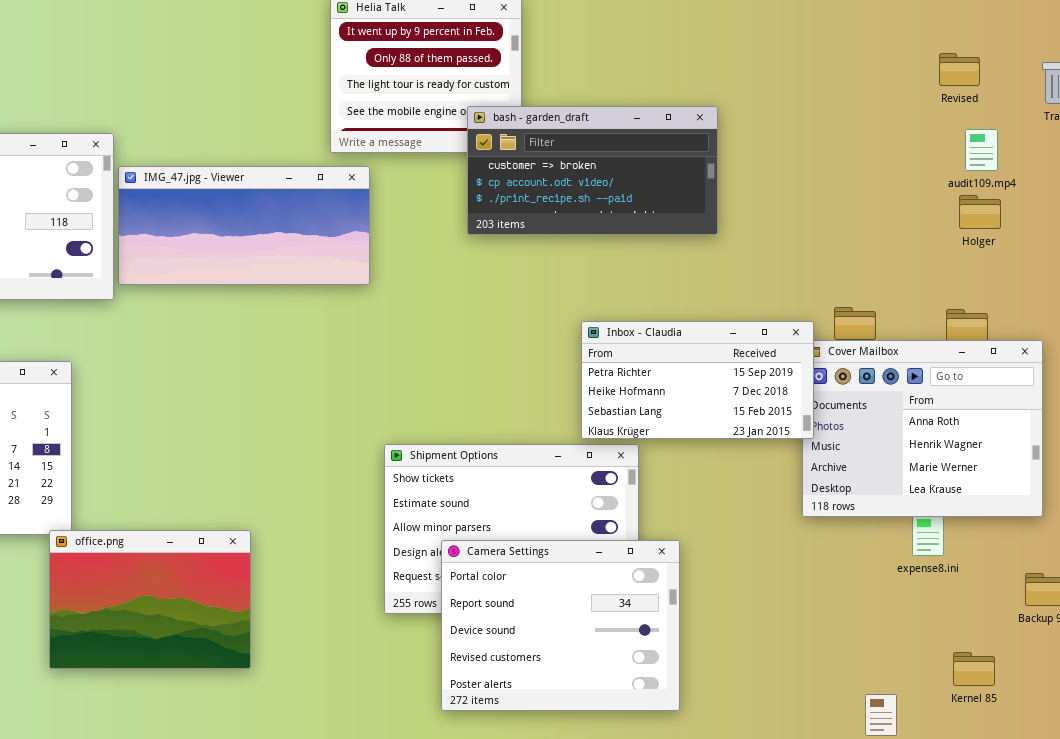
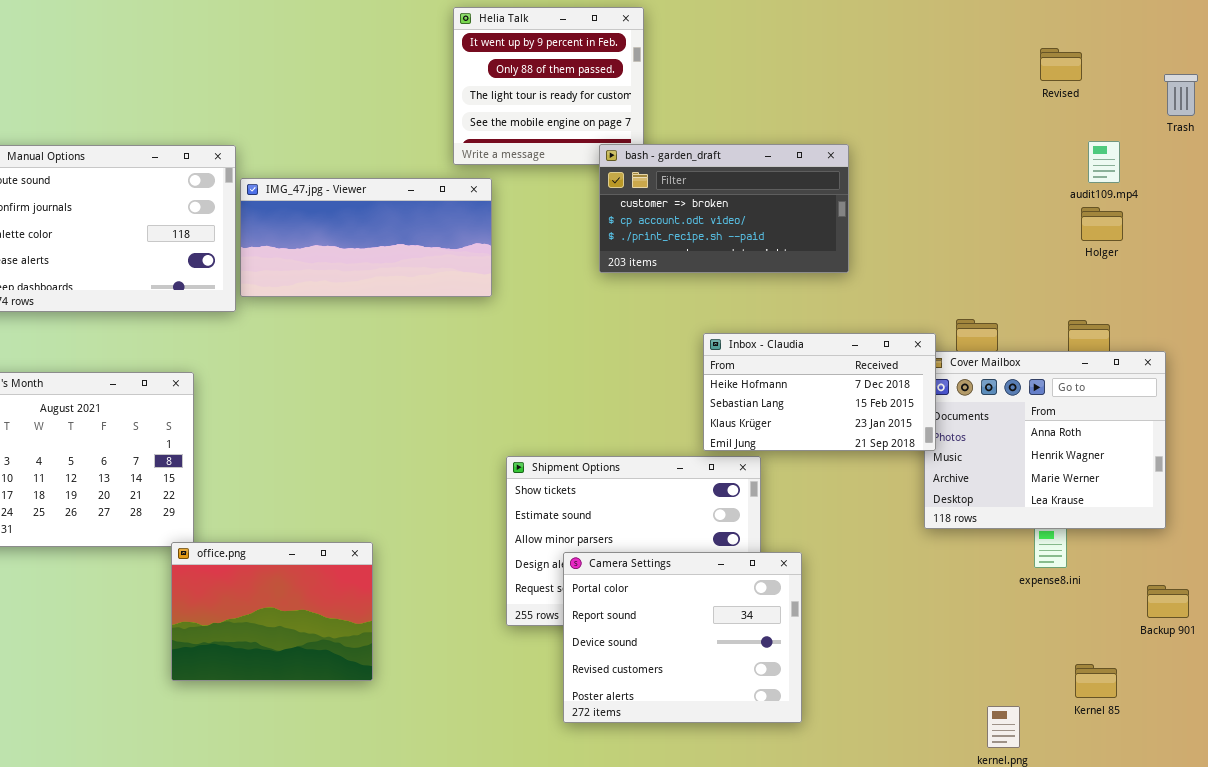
Revised: [939,53,980,86] -> [1040,48,1082,81], moved
bash - garden_draft: [467,106,718,235] -> [599,144,849,273], moved
Inbox - Claudia: [581,321,814,439] -> [703,333,936,451], scrolled down 1 row

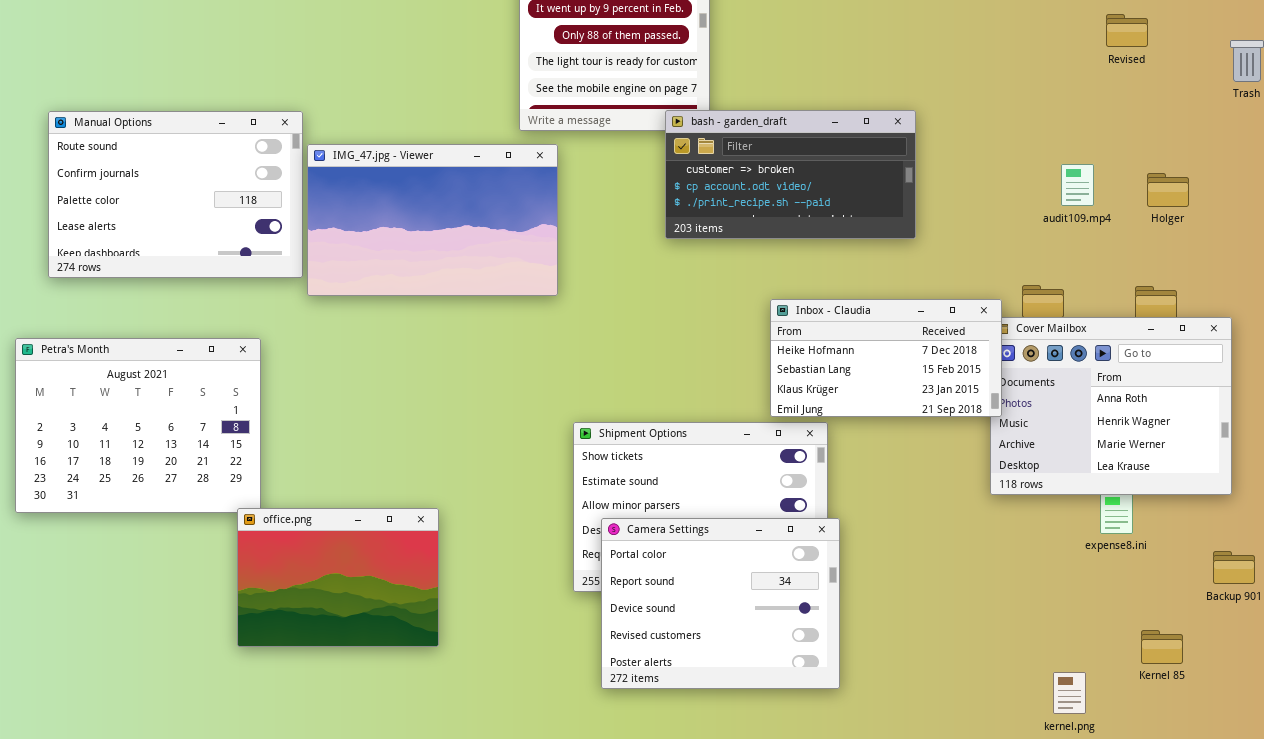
audit109.mp4: [1088,141,1120,183] -> [1061,164,1094,206], moved
IMG_47.jpg - Viewer: [240,178,492,297] -> [307,144,558,296], resized
Camera Settings: [563,552,802,723] -> [601,518,840,689], moved

